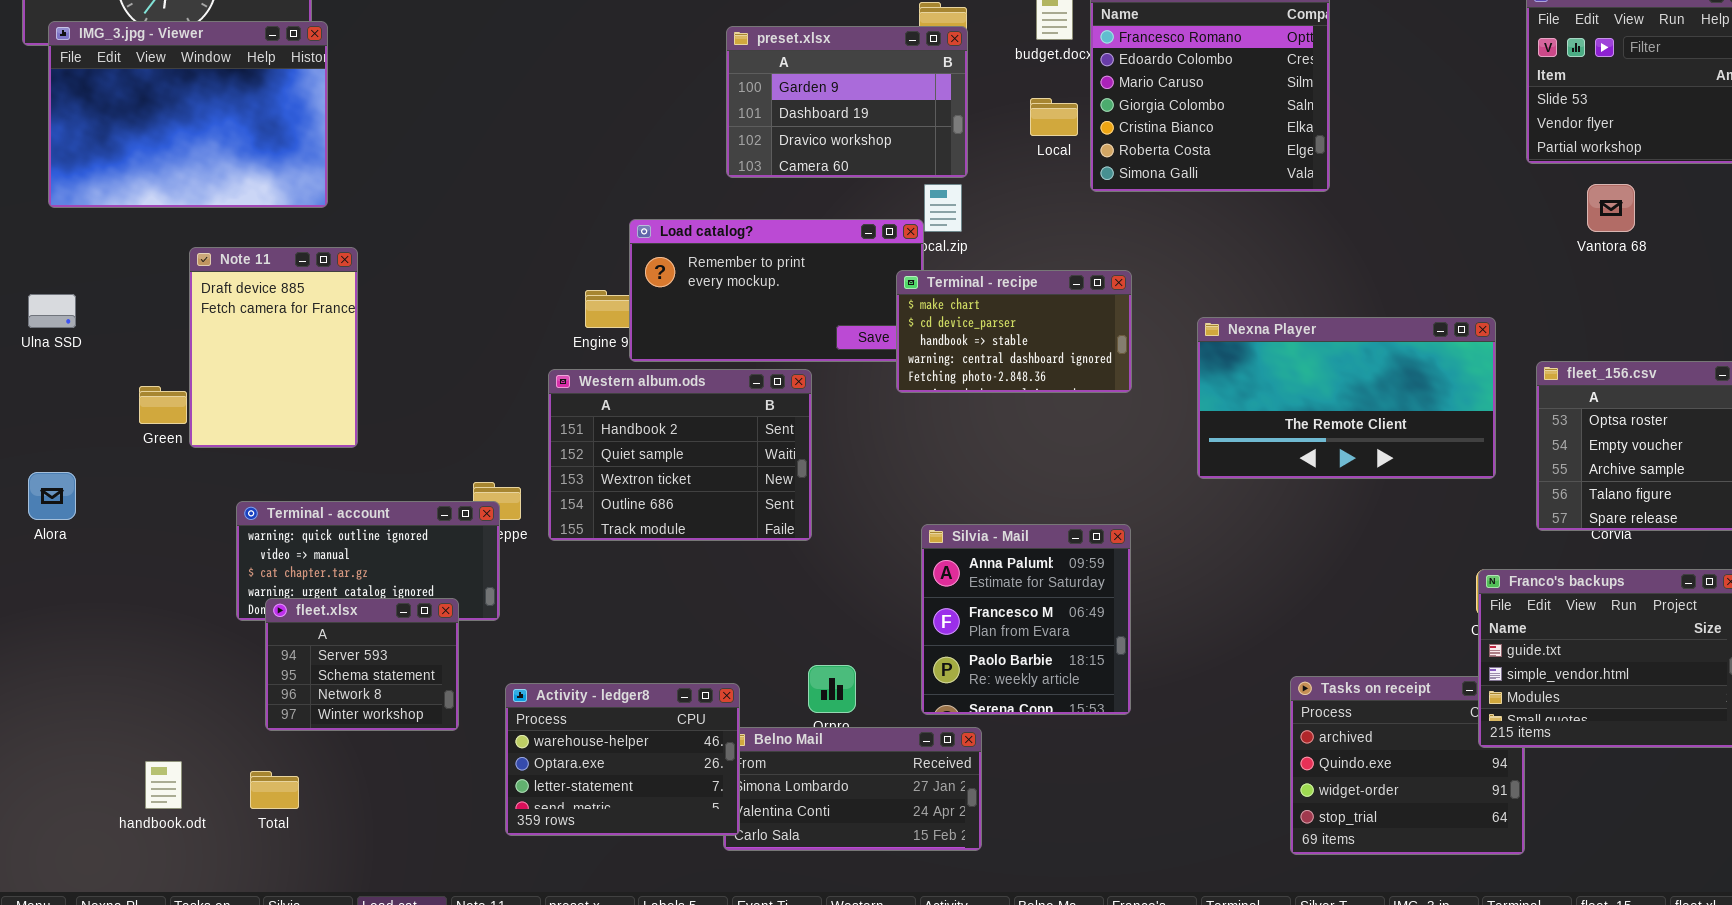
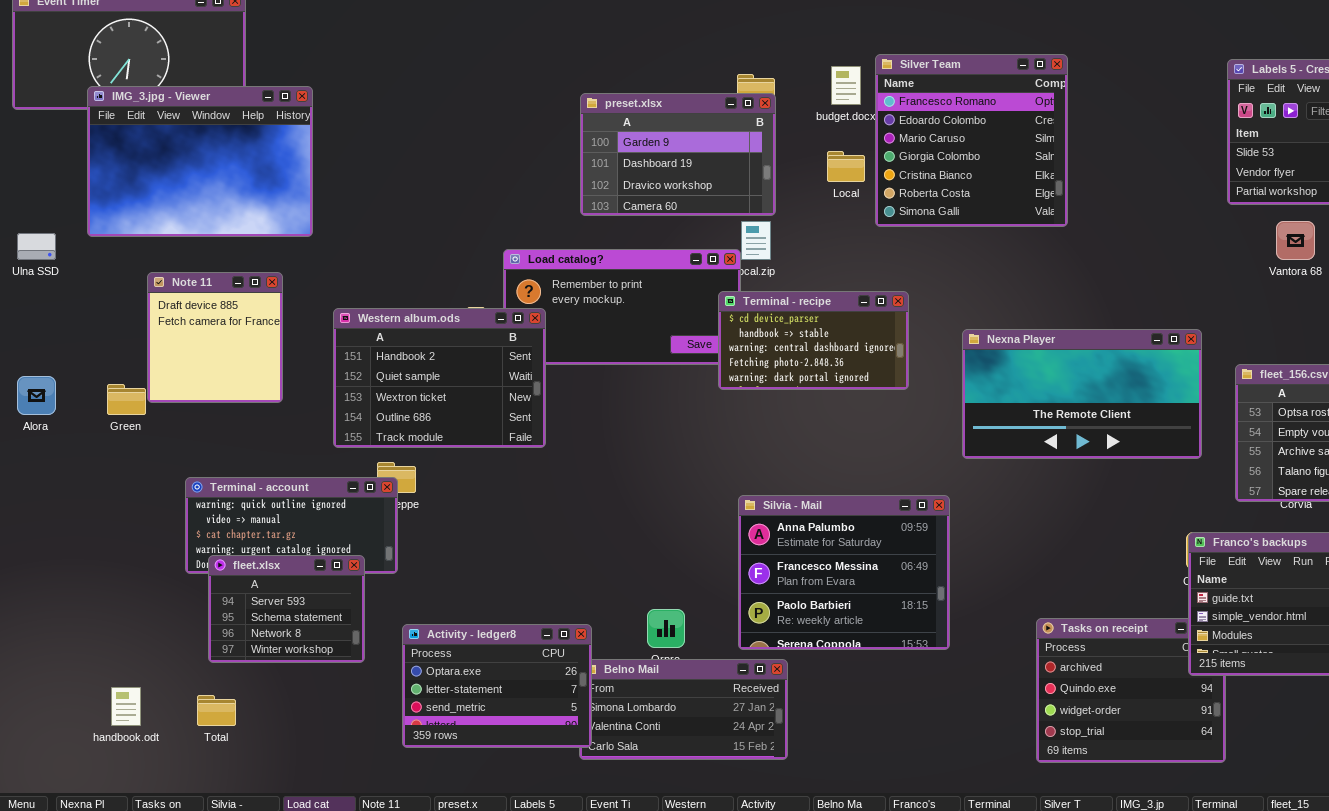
IMG_3.jpg - Viewer: [48,21,328,208] -> [87,86,313,237], moved
Note 11: [189,247,358,448] -> [147,272,283,403], resized
Terminal - recipe: [896,270,1132,393] -> [718,291,909,390], scrolled down 1 row
Ulna SSD: [28,294,76,328] -> [17,233,56,260], moved
Western album.ods: [548,369,812,541] -> [333,308,546,448], moved
Alora: [28,472,76,520] -> [17,376,56,415], moved
Silvia - Mail: [921,524,1131,715] -> [738,495,950,650], resized
Activity - ledger8: [505,683,740,836] -> [402,624,592,748], scrolled down 1 row

